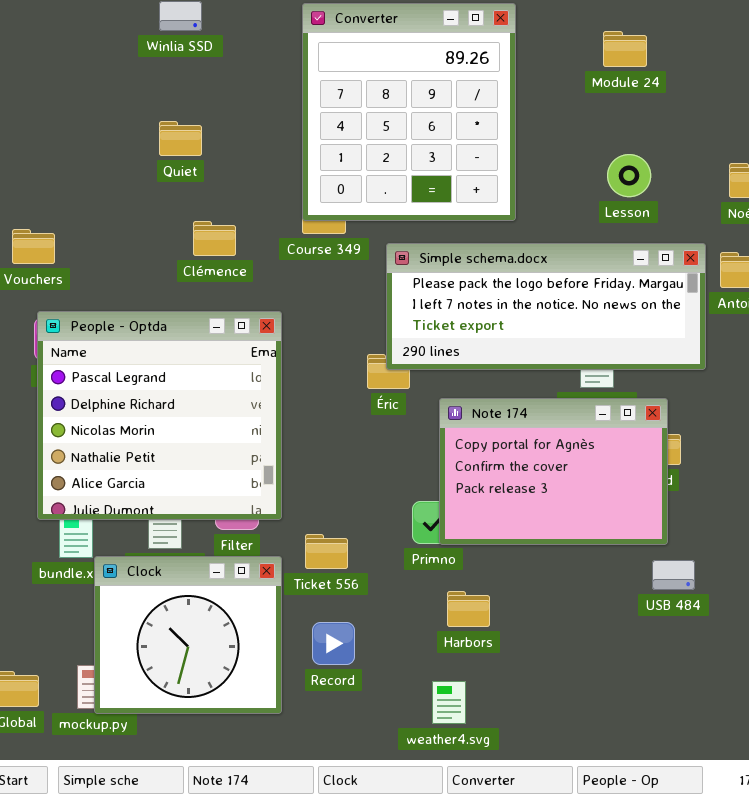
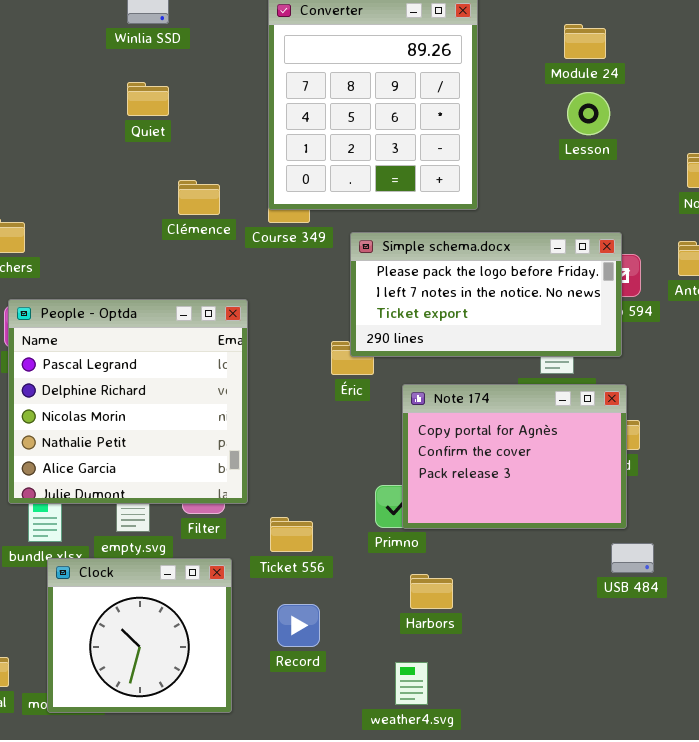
Quiet: [159,121,202,156] -> [127,82,169,116], moved
Lesson: [607,154,651,197] -> [567,92,610,135], moved
Clémence: [193,221,236,256] -> [178,180,220,215], moved
Simple schema.docx: [386,243,706,370] -> [350,232,622,357], resized
Clock: [94,556,282,714] -> [47,558,232,713], moved

